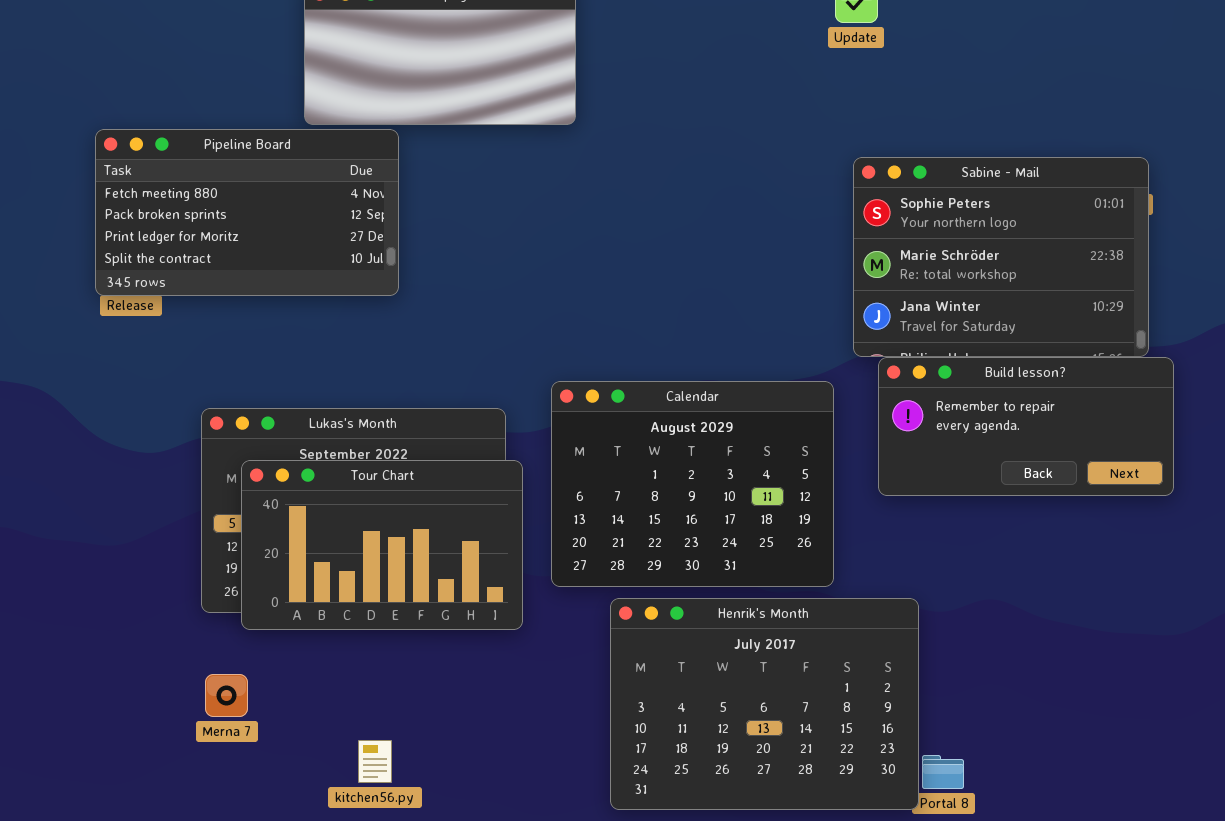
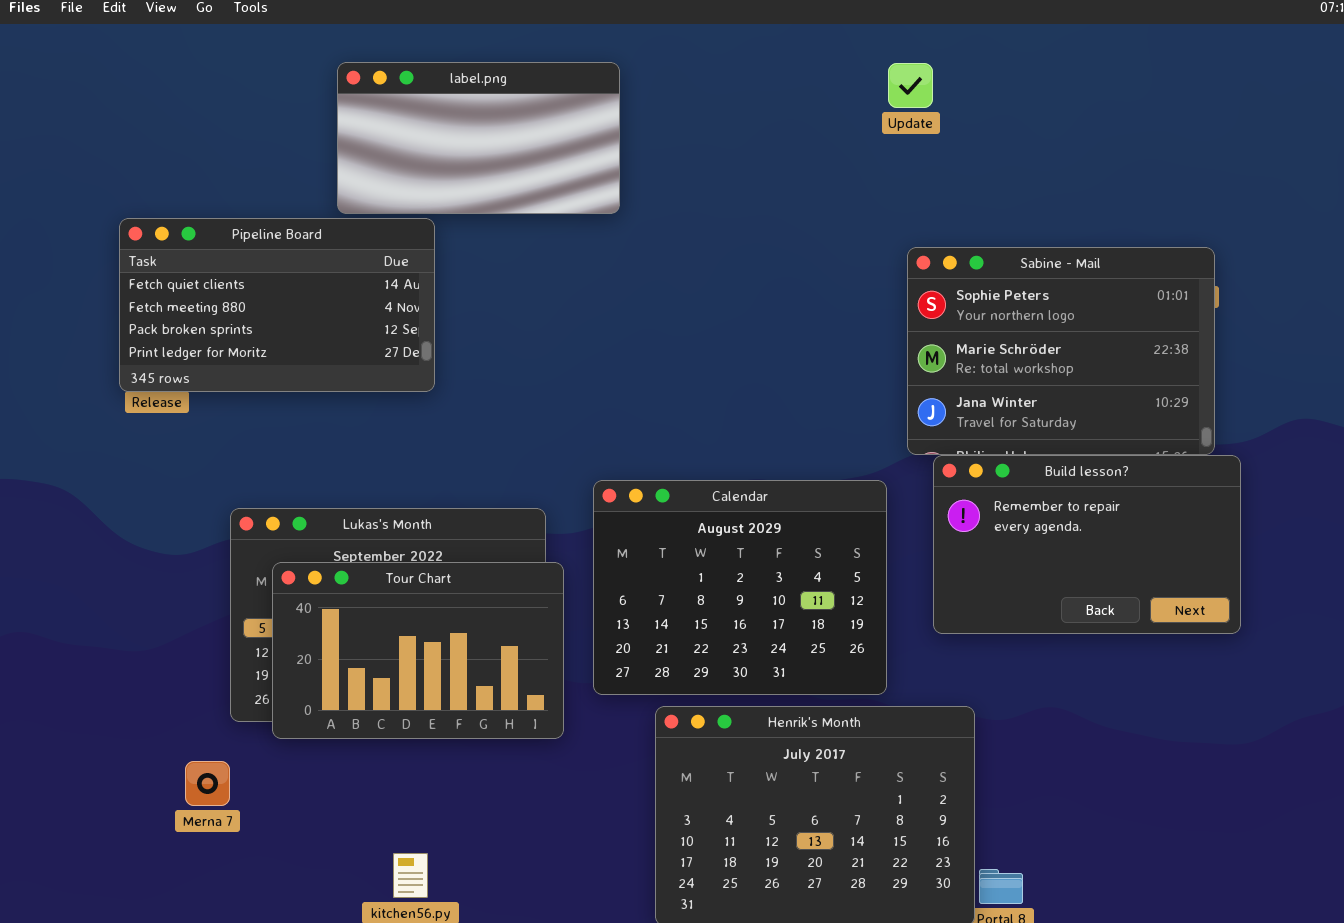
Pipeline Board: [95,129,399,296] -> [119,218,435,392], scrolled up 1 row
Build lesson?: [878,357,1174,496] -> [933,455,1241,634], resized
Merna 7: [205,674,248,717] -> [185,761,230,806], moved

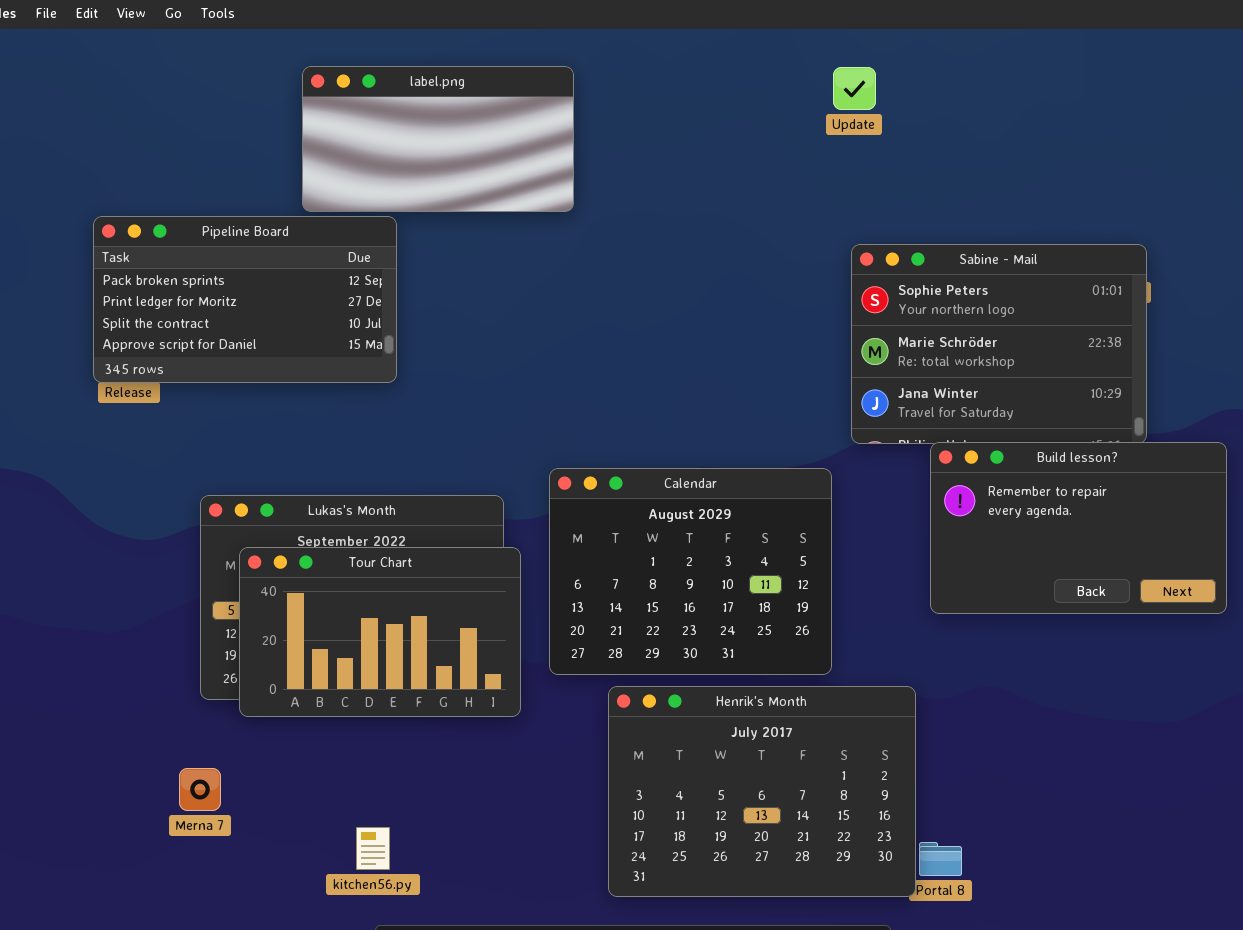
Pipeline Board: [119,218,435,392] -> [93,216,397,383], scrolled down 2 rows
Build lesson?: [933,455,1241,634] -> [930,442,1227,614], moved
Merna 7: [185,761,230,806] -> [179,768,221,811], moved

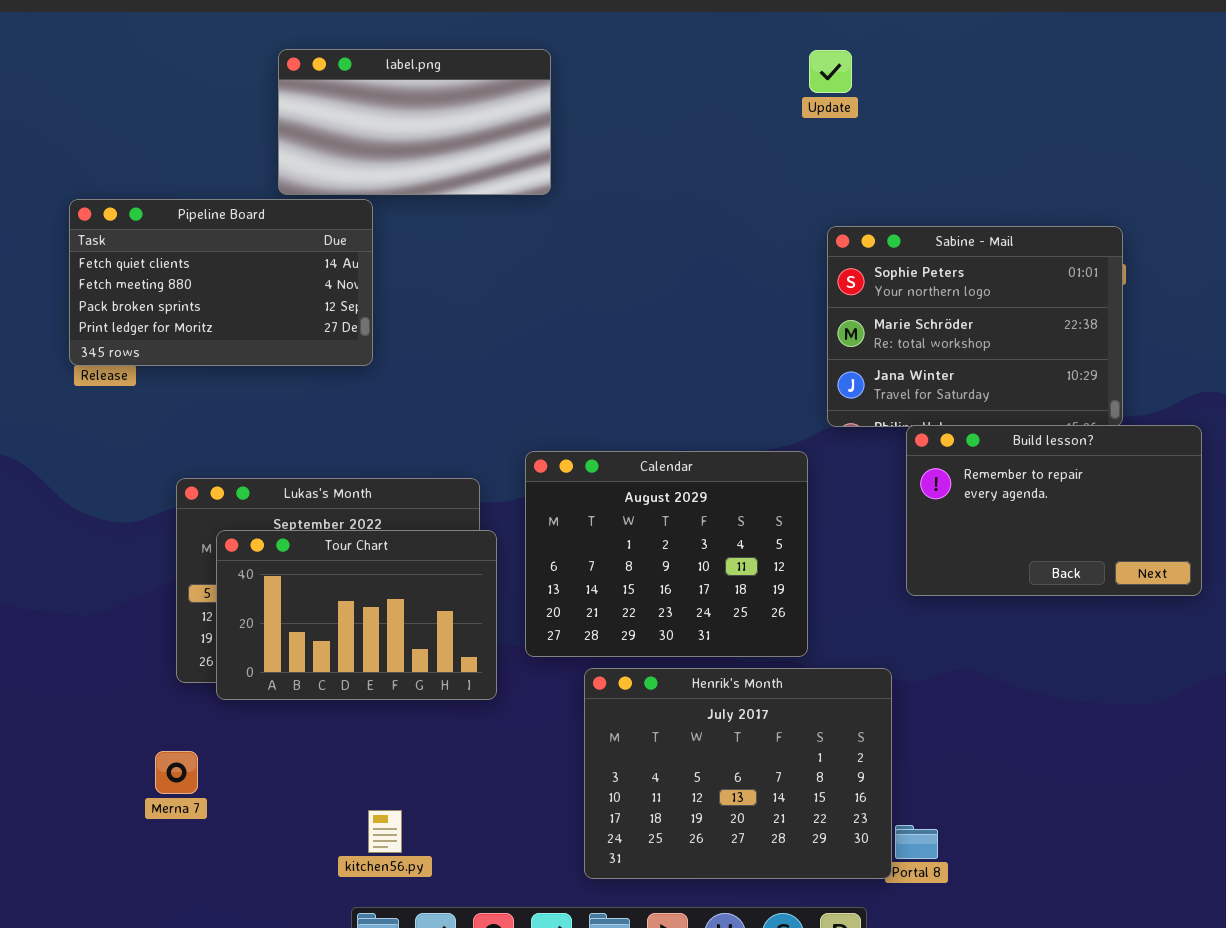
Pipeline Board: [93,216,397,383] -> [69,199,373,366], scrolled up 2 rows
kitchen56.py: [356,827,390,870] -> [368,810,402,853], moved

